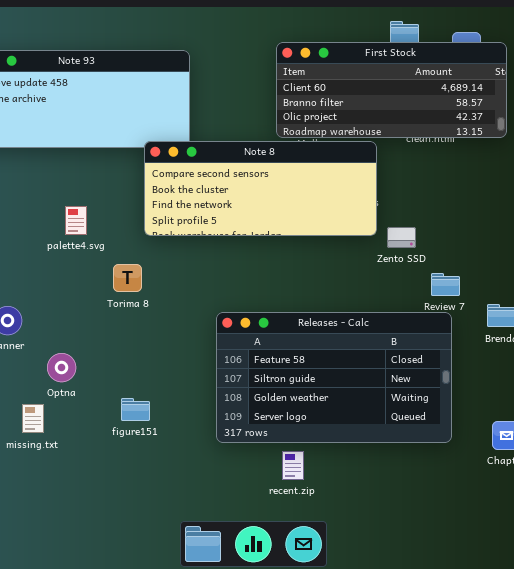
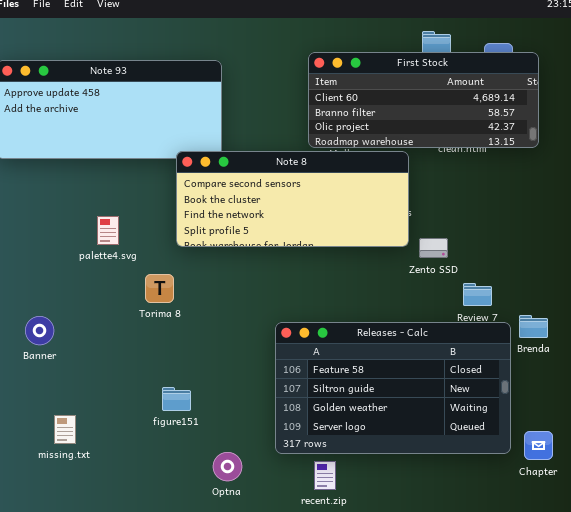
Releases - Calc: [216,312,452,443] -> [275,322,511,454], moved
Optna: [47,353,76,382] -> [213,452,242,481], moved
figure151: [121,398,150,421] -> [162,387,191,411], moved

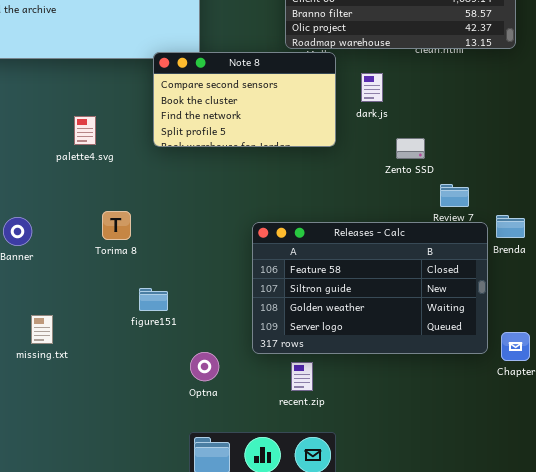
Note 8: [176,151,409,247] -> [153,52,336,147], resized
Torima 8: [145,274,174,303] -> [102,211,131,240], moved

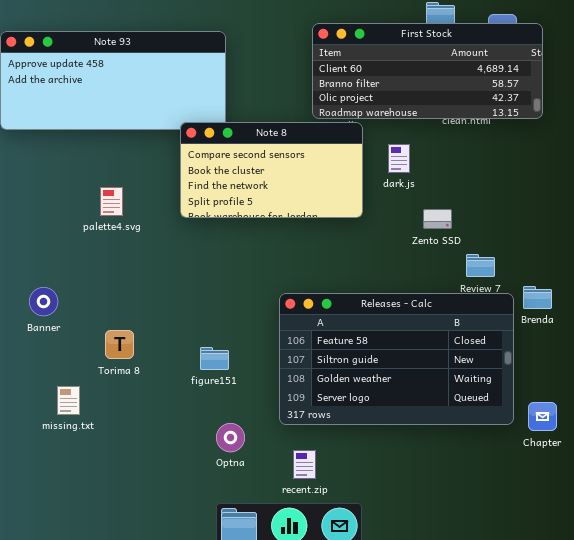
Torima 8: [102,211,131,240] -> [105,330,134,359], moved
figure151: [139,288,168,311] -> [200,347,229,370], moved
recent.zip: [291,362,313,391] -> [293,450,316,479], moved

